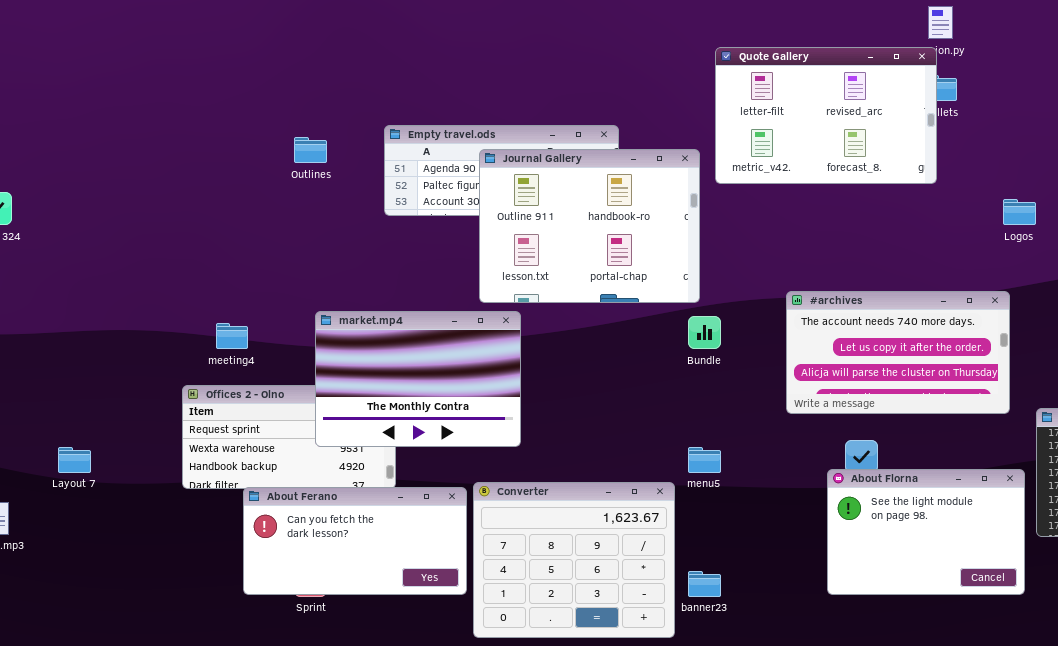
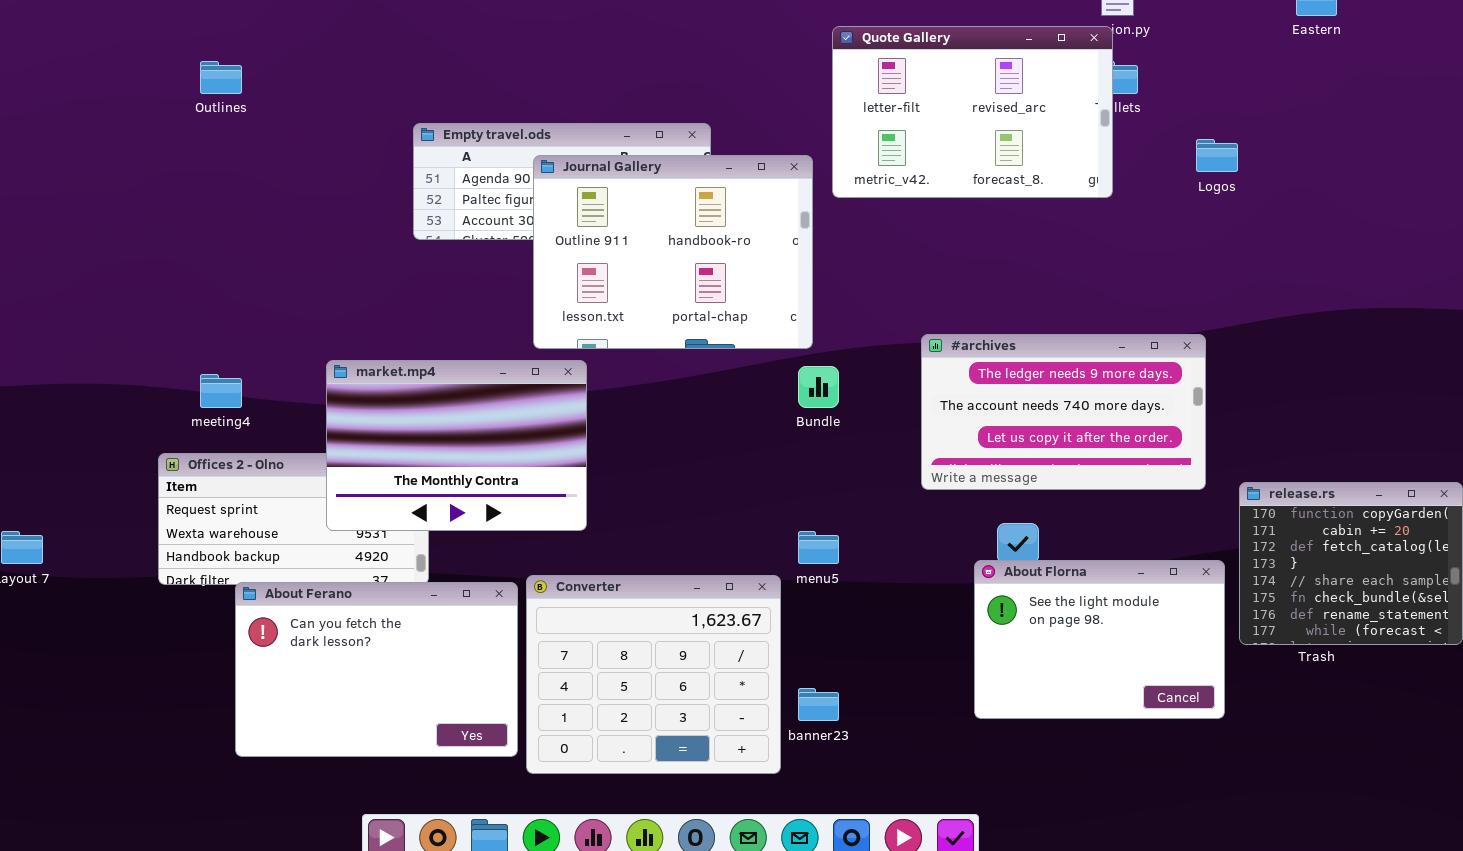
Outlines: [294,137,327,163] -> [200,61,242,94], moved
Logos: [1003,199,1036,225] -> [1196,139,1238,172], moved
#archives: [786,291,1010,414] -> [921,334,1206,490], scrolled up 1 row
About Ferano: [243,487,467,595] -> [235,582,518,757], resized

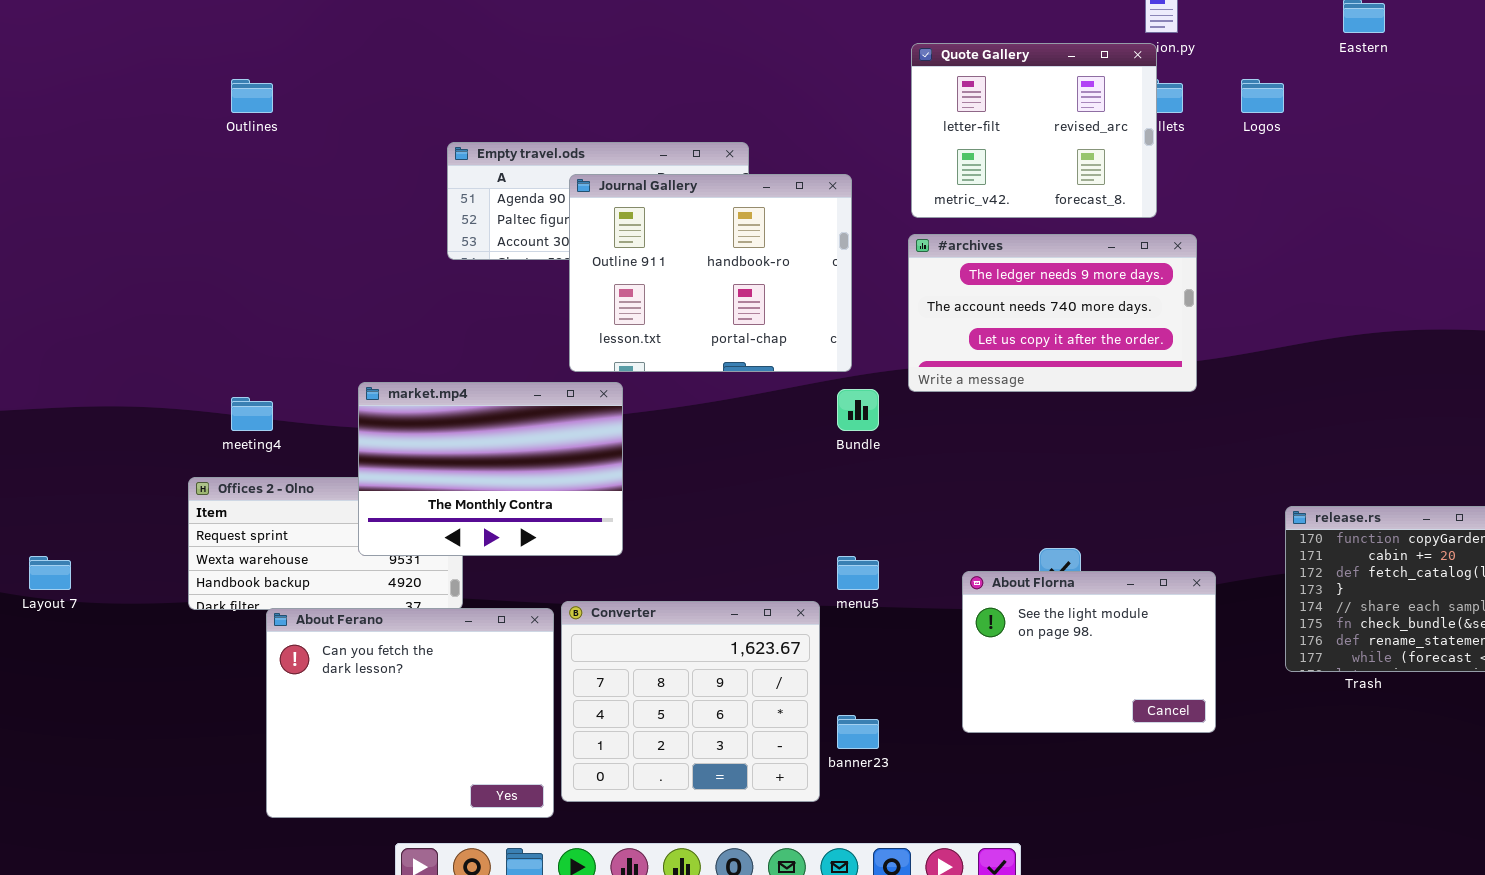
Quote Gallery: [832,26,1113,198] -> [911,43,1157,218], resized
Logos: [1196,139,1238,172] -> [1241,79,1284,113], moved
#archives: [921,334,1206,490] -> [908,234,1197,392], moved
About Florna: [974,560,1225,719] -> [962,571,1216,733], moved
About Ferano: [235,582,518,757] -> [266,608,554,818], resized

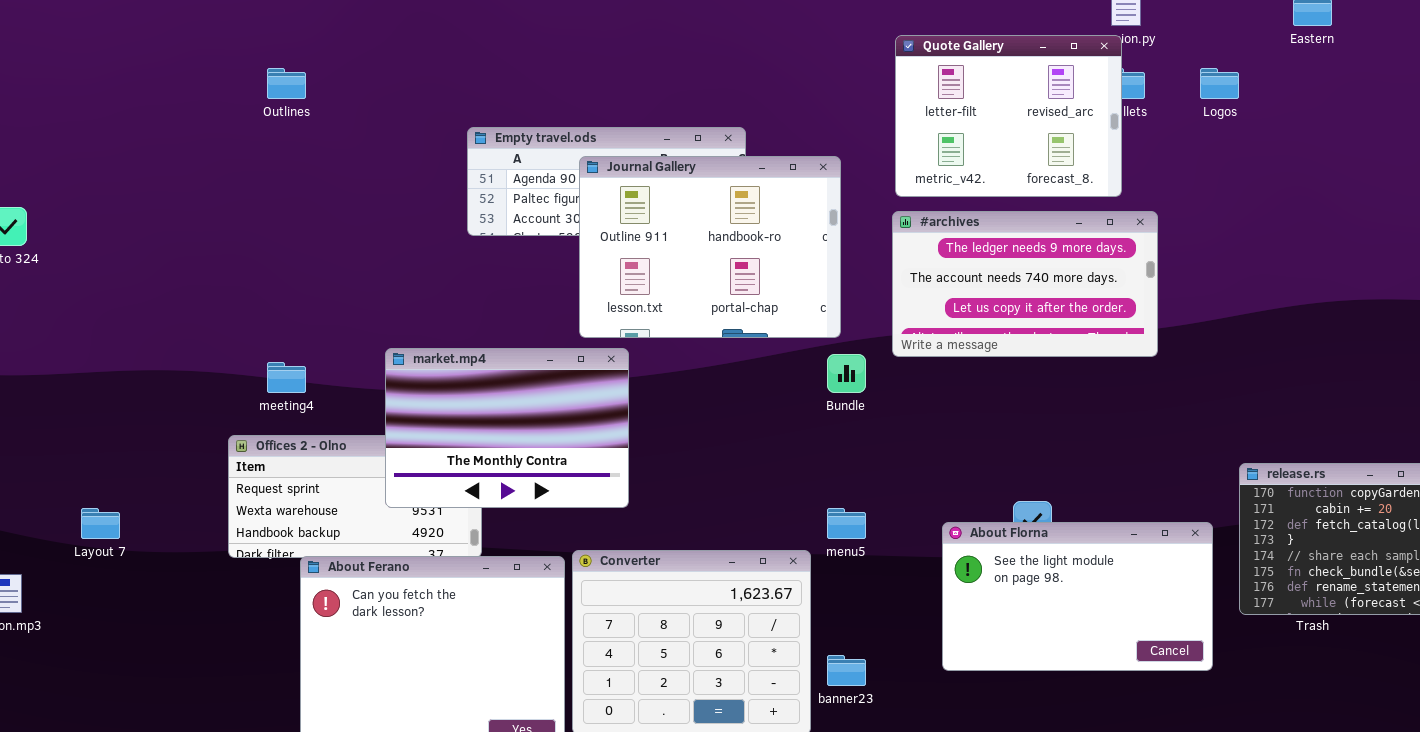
About Florna: [962,571,1216,733] -> [942,522,1213,671], resized

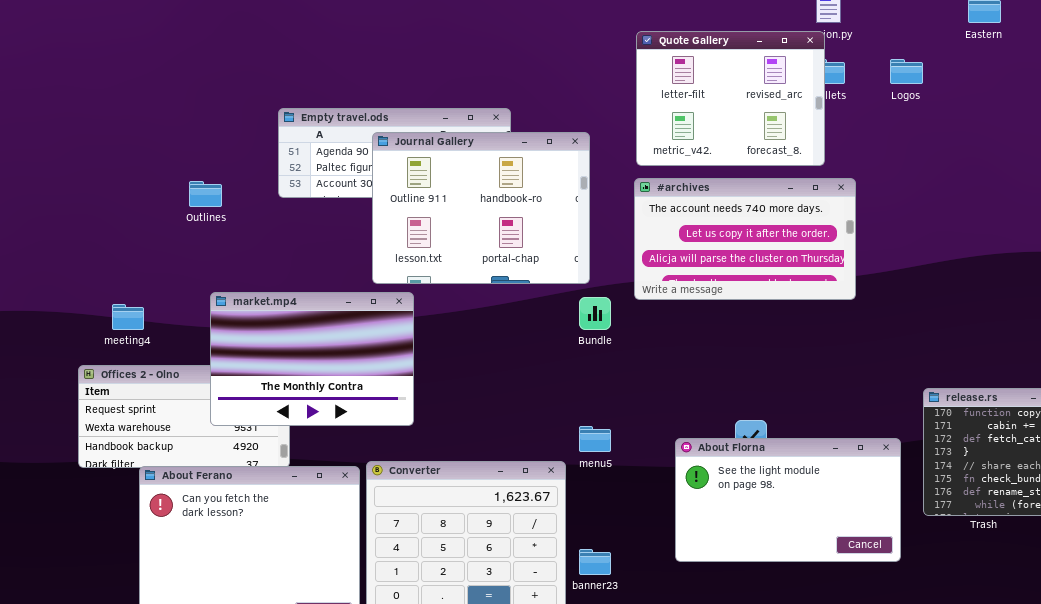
Outlines: [267,68,306,99] -> [189,181,222,207], moved
#archives: [892,211,1158,357] -> [634,178,856,300], scrolled down 1 row

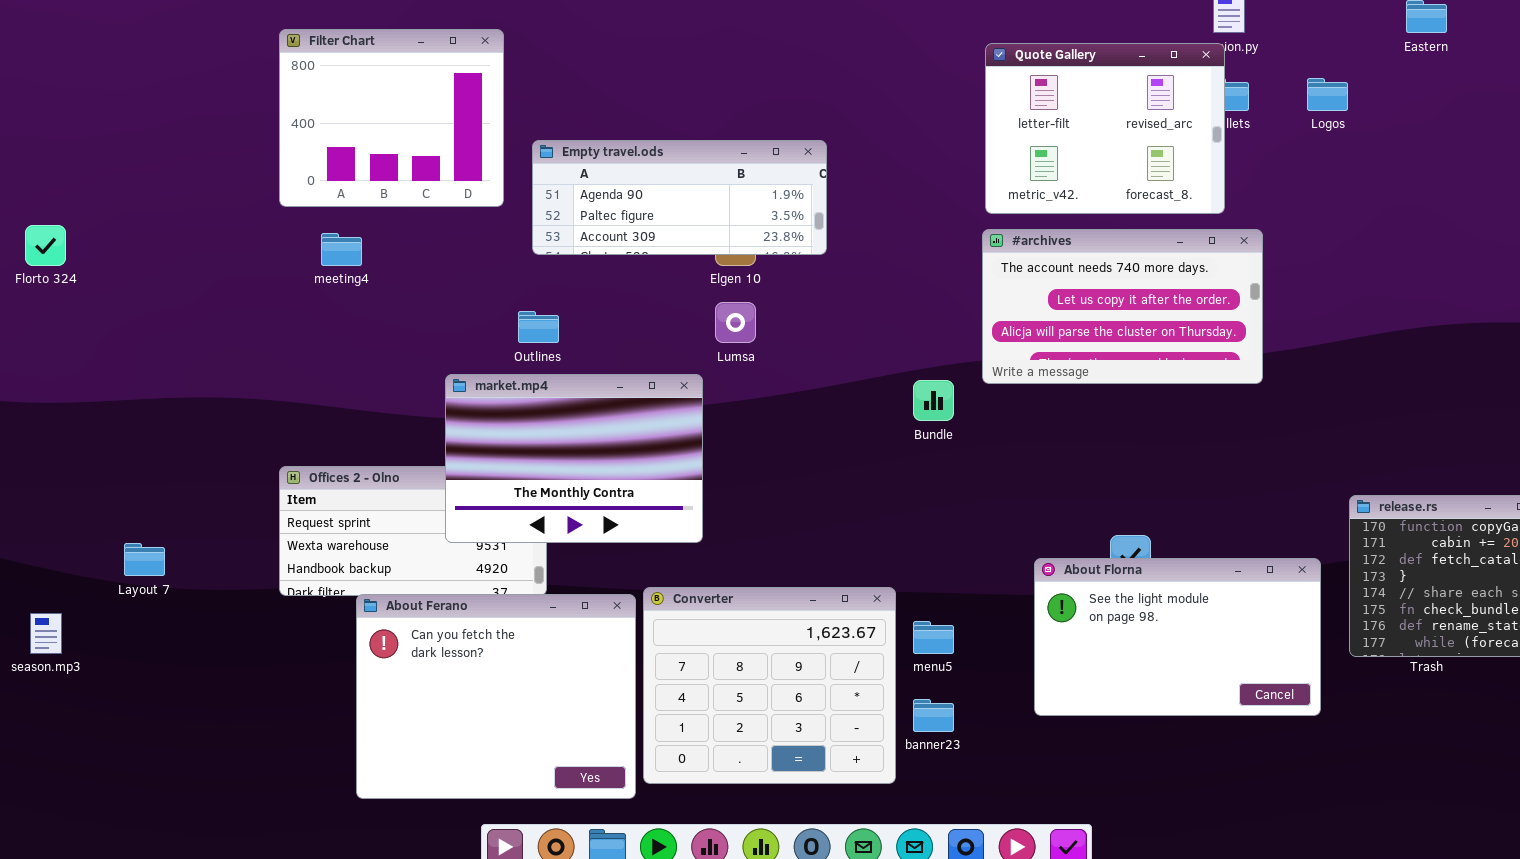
Filter Chart: none -> [279,29,504,207], opened
Journal Gallery: [372,132,590,284] -> none, closed
Outlines: [189,181,222,207] -> [518,311,559,343], moved
meeting4: [112,304,144,330] -> [321,233,362,266], moved
menu5: [579,426,611,452] -> [913,621,954,654], moved

